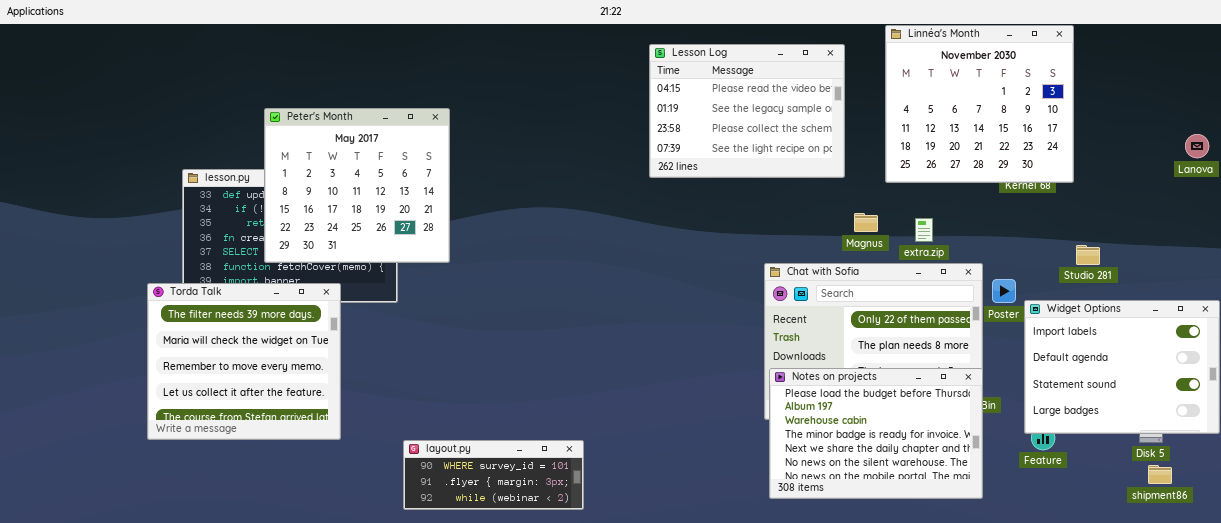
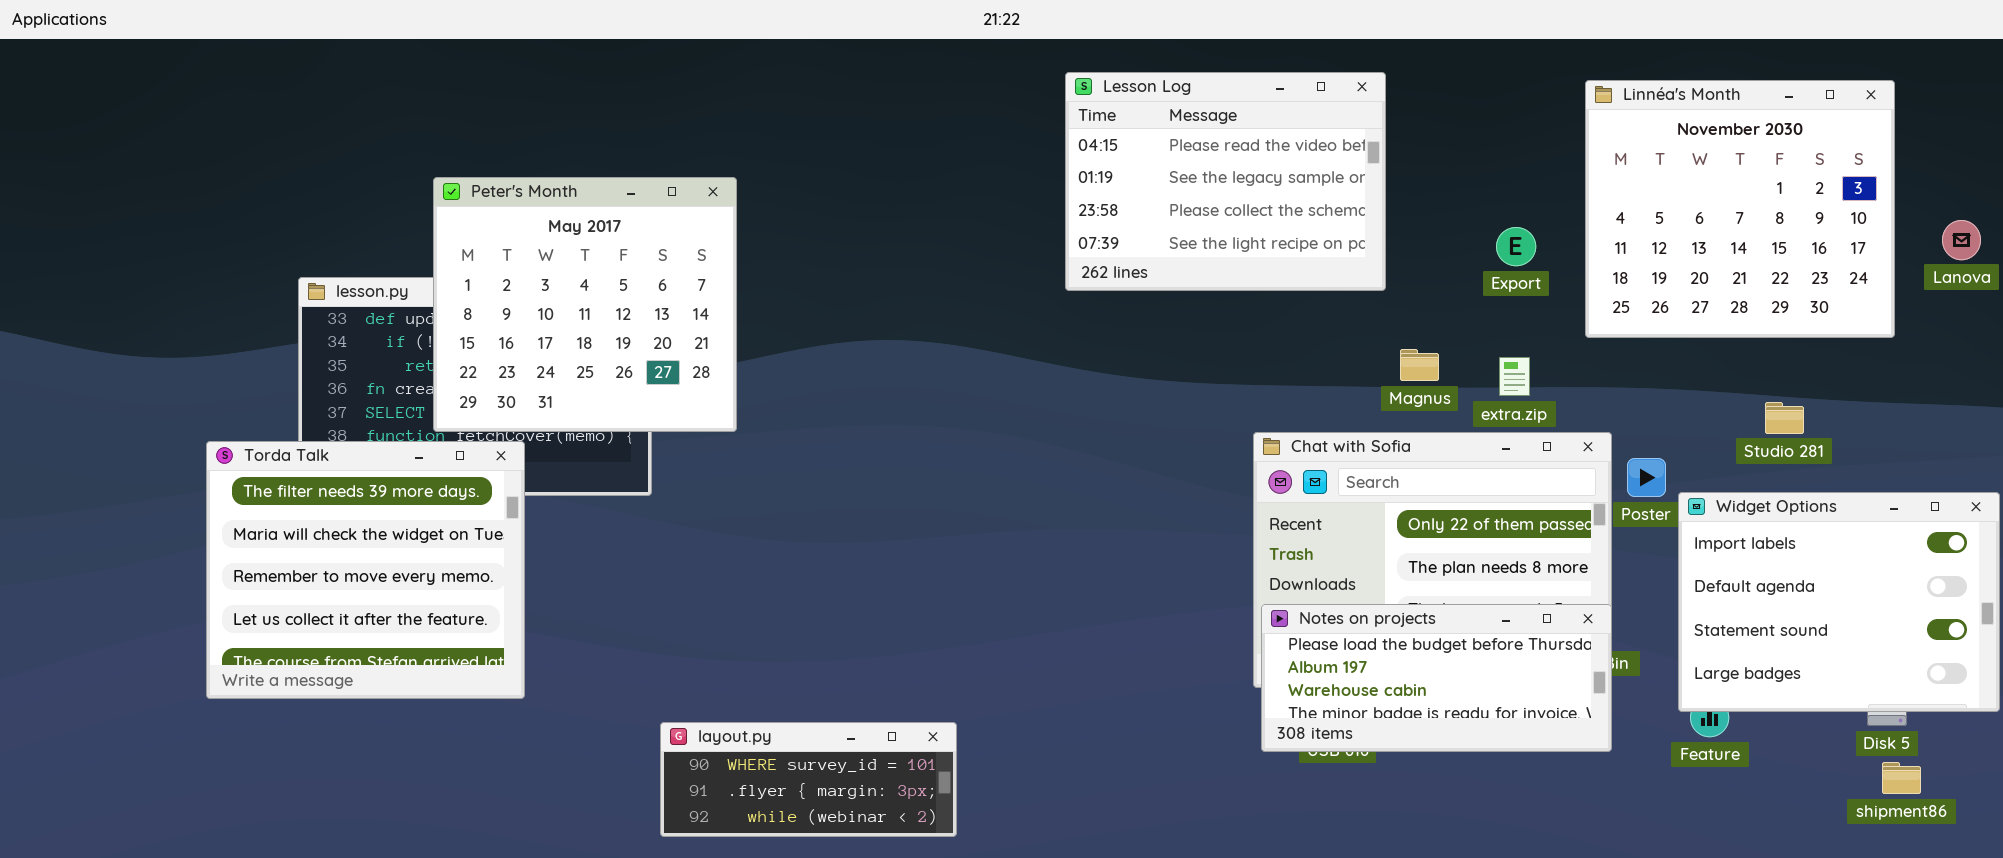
Linnéa's Month: [885,25,1074,183] -> [1585,80,1895,338], moved
Torda Talk: [147,283,341,440] -> [206,441,525,699], moved
Notes on projects: [769,368,983,499] -> [1261,604,1612,752], resized

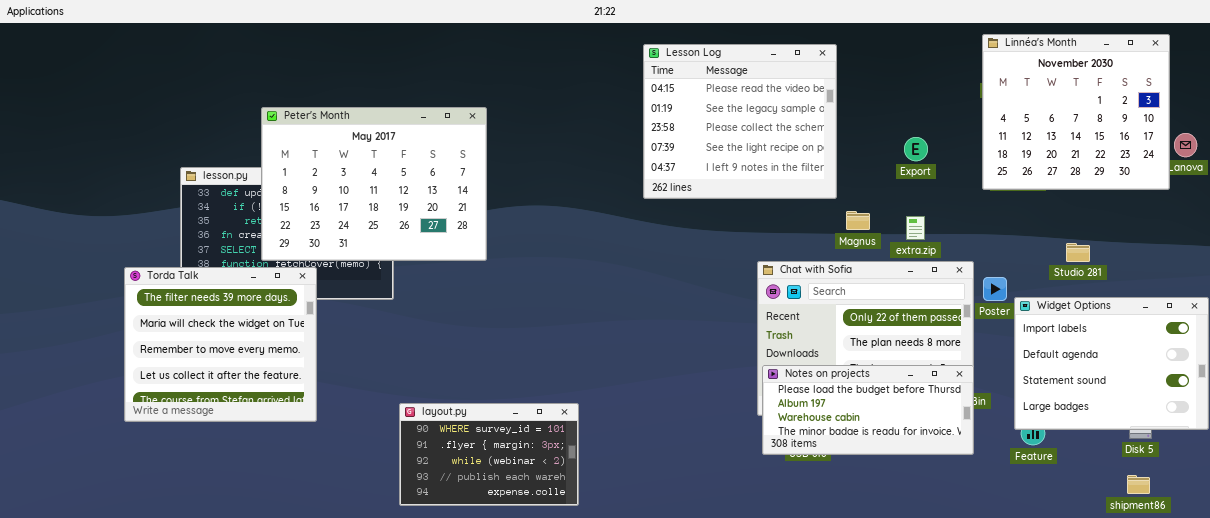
Lesson Log: [1065,72,1386,291] -> [643,44,837,199], resized
Linnéa's Month: [1585,80,1895,338] -> [982,34,1170,190], moved
Peter's Month: [433,177,737,432] -> [261,107,487,261], resized
layout.py: [660,722,957,837] -> [399,403,579,506], resized
shipment86: [1882,762,1921,794] -> [1127,475,1150,494], moved

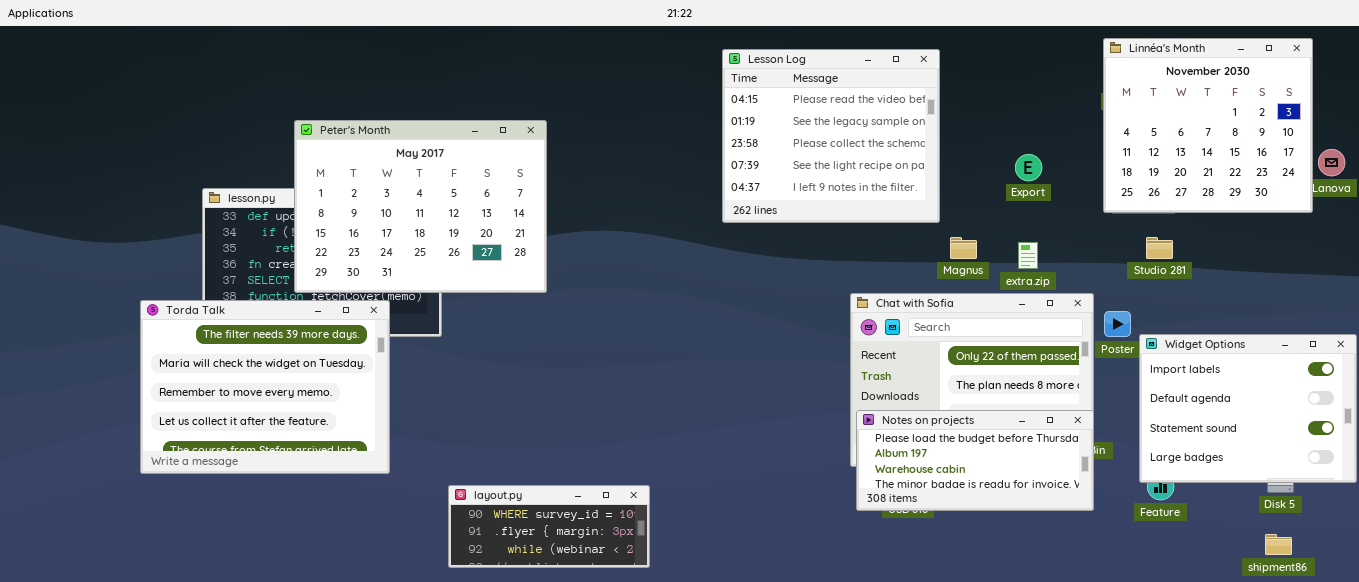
Studio 281: [1066,243,1090,262] -> [1146,237,1173,259], moved
Torda Talk: [124,267,317,422] -> [140,300,390,474], resized
layout.py: [399,403,579,506] -> [448,485,650,568], resized

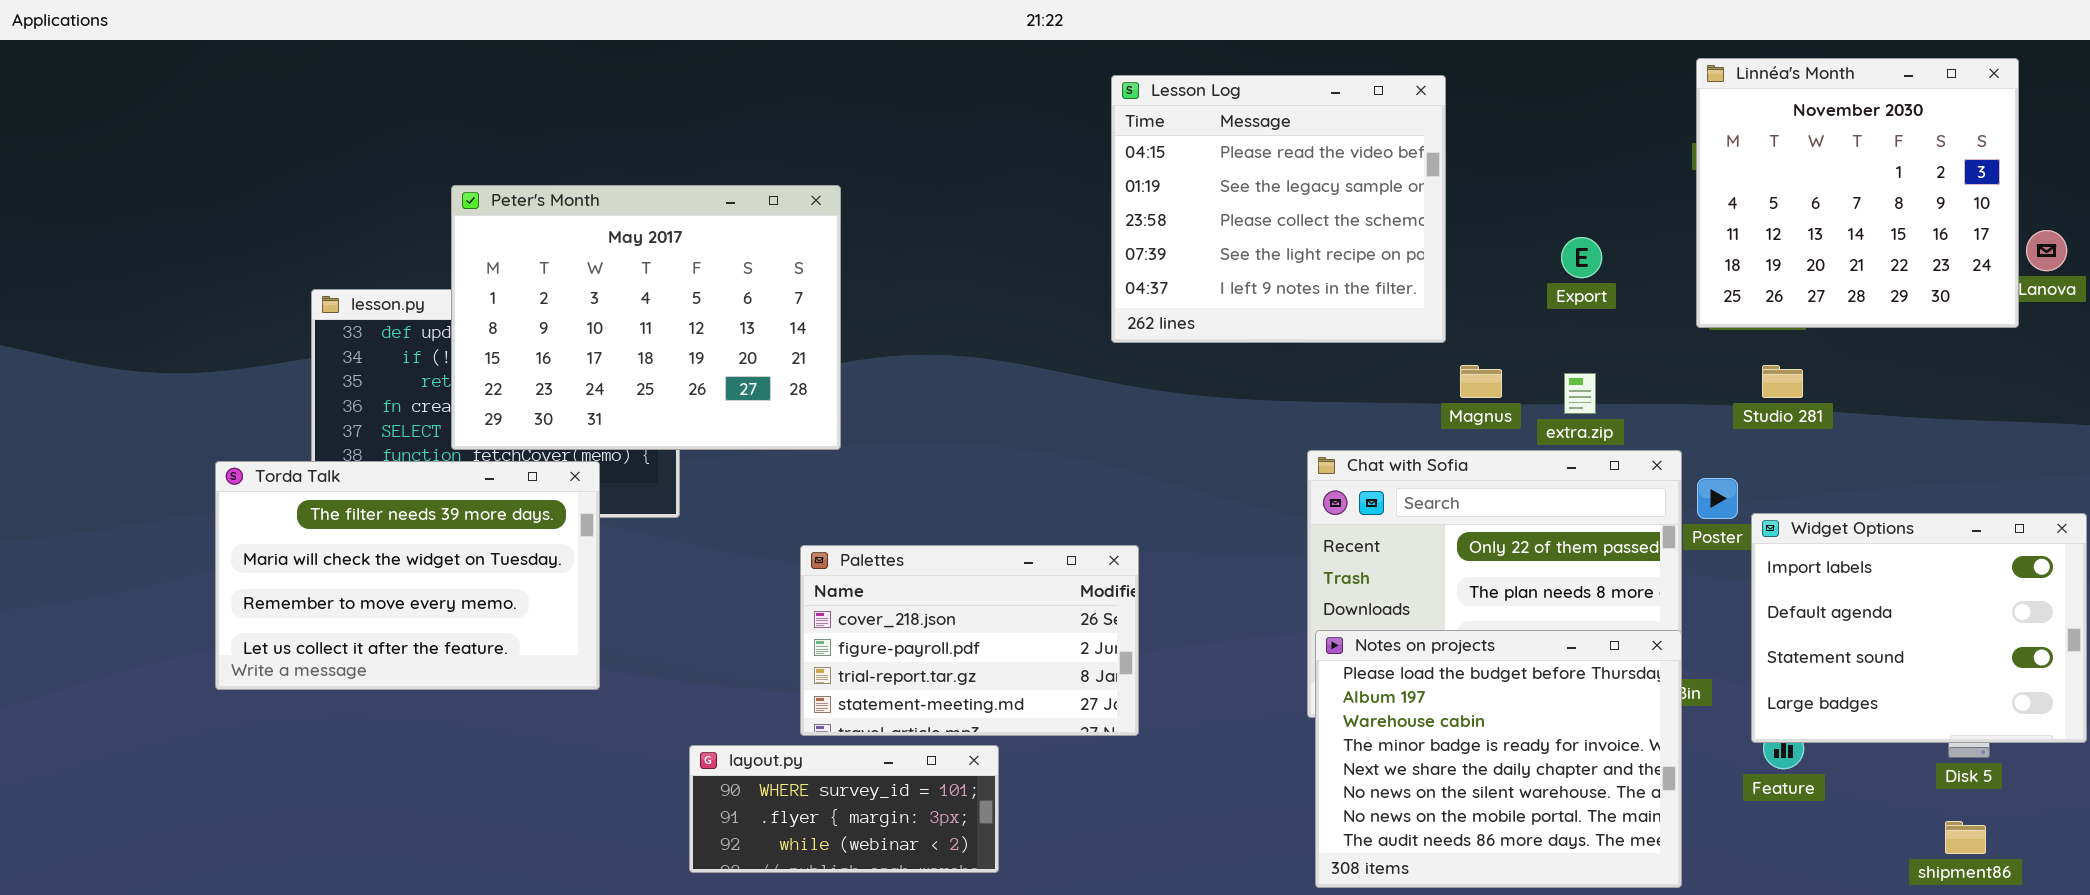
Torda Talk: [140,300,390,474] -> [215,461,600,690], resized
Palettes: none -> [800,545,1139,736], opened
Notes on projects: [856,410,1094,511] -> [1315,630,1682,888], resized

